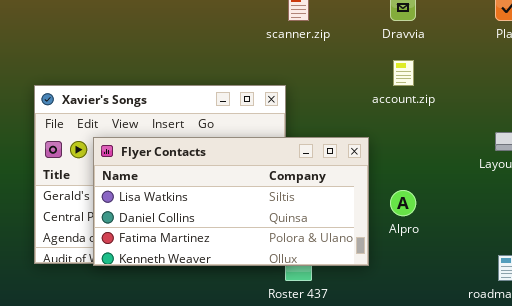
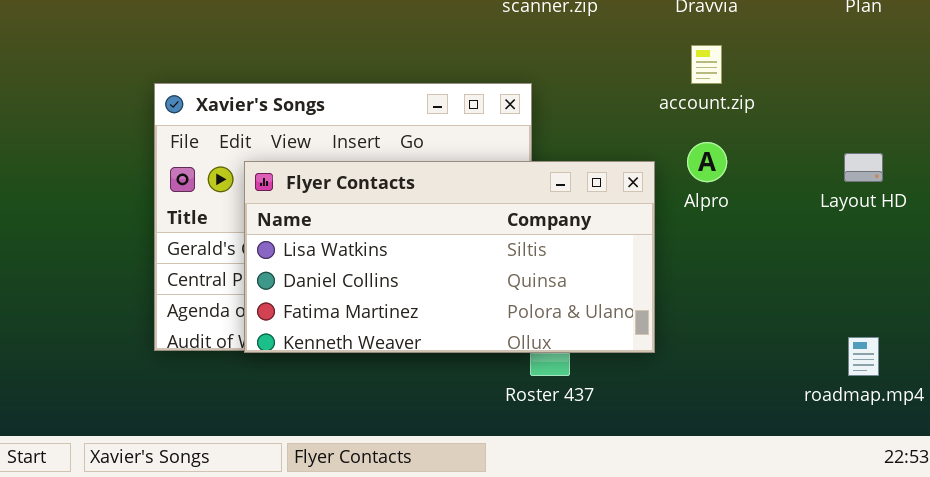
Alpro: [390,190,416,216] -> [687,142,727,182], moved

